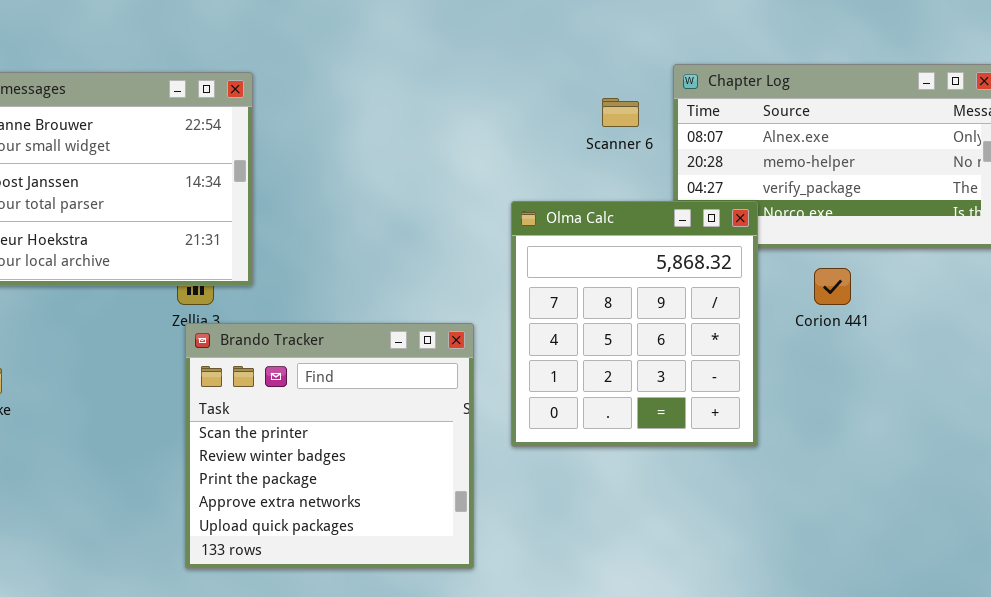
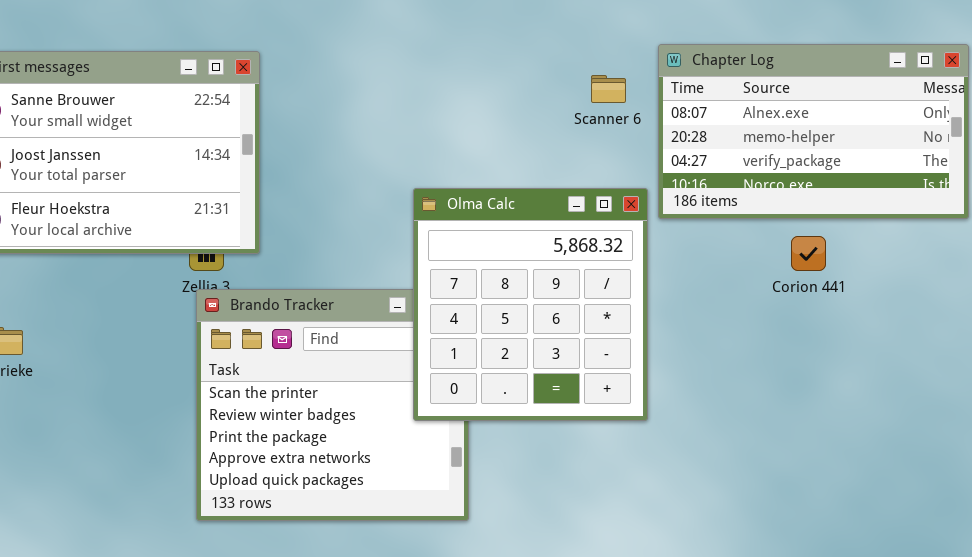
Olma Calc: [511,201,758,447] -> [413,188,648,421], moved

